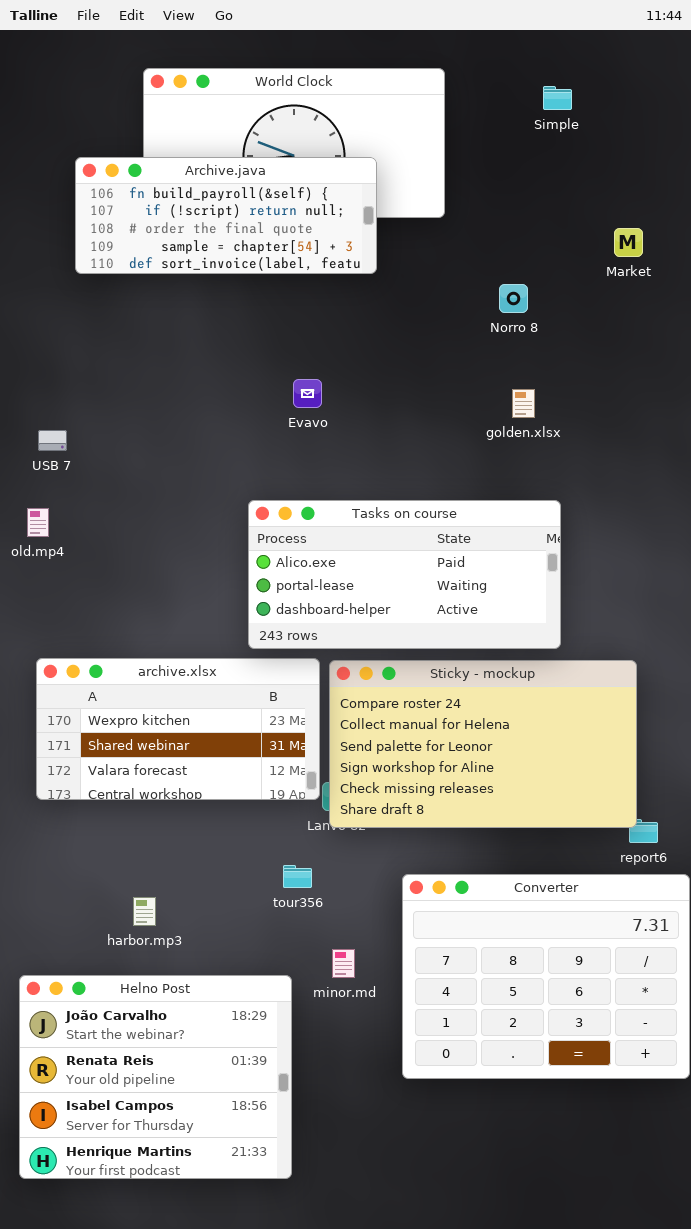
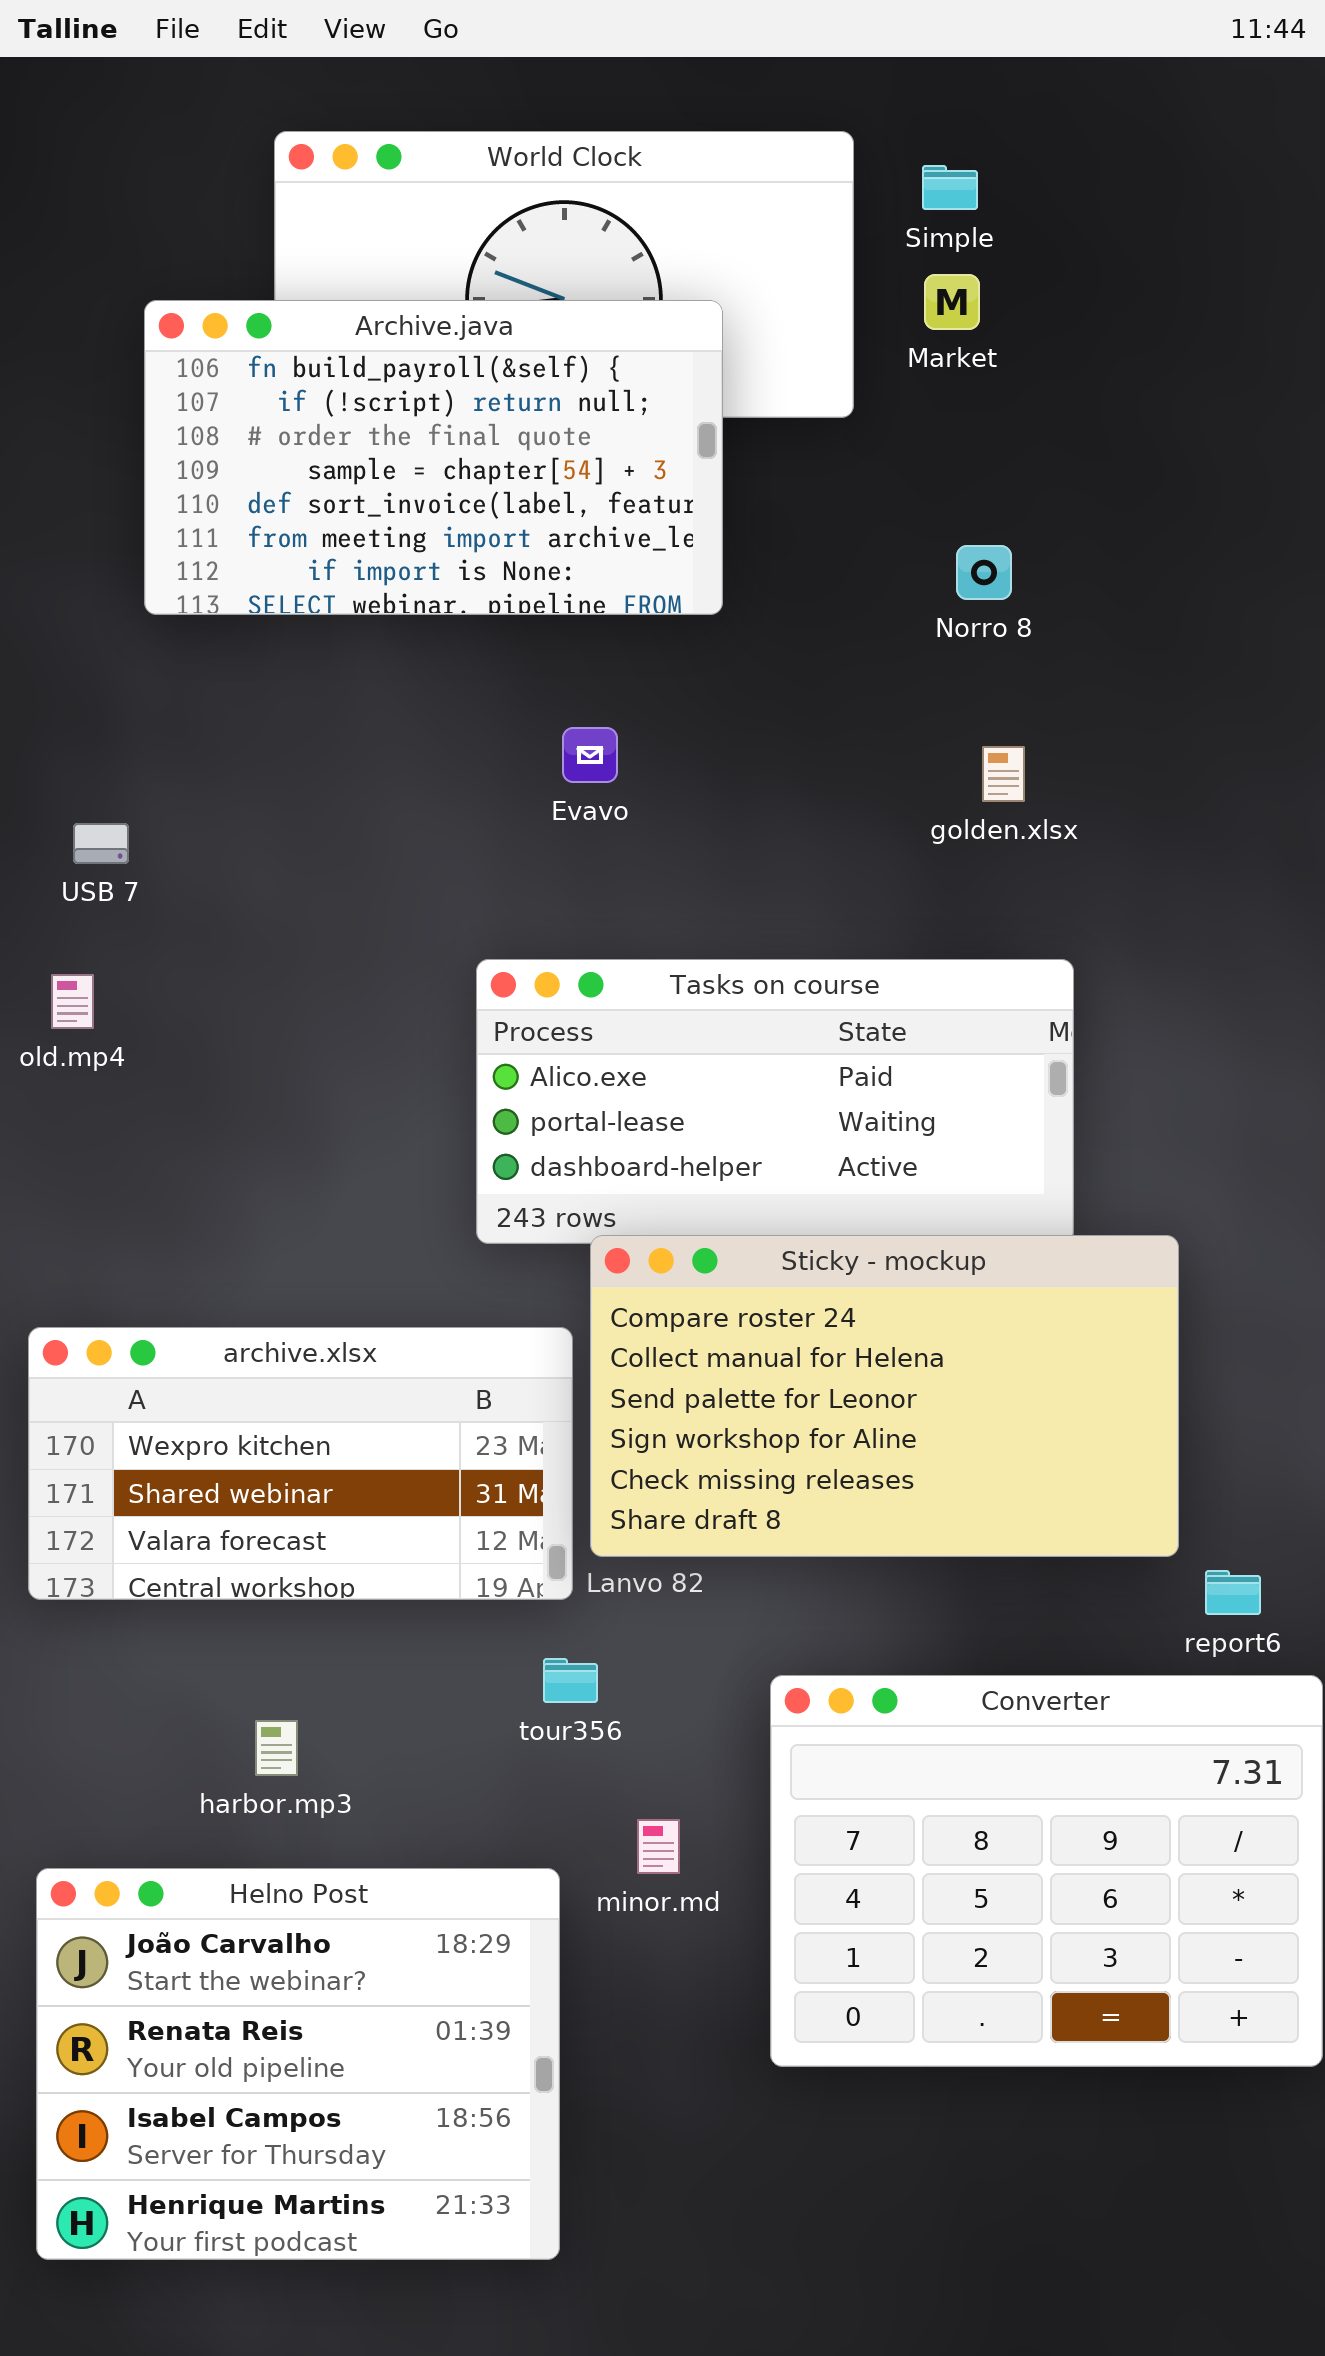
Simple: [543,86,572,110] -> [922,165,978,210], moved
Archive.java: [75,157,377,274] -> [144,300,723,615], resized
Market: [614,228,643,257] -> [924,274,980,330], moved
archive.xlsx: [36,658,320,800] -> [28,1327,573,1600], moved
Sticky - mockup: [329,660,637,828] -> [590,1235,1179,1557], moved

